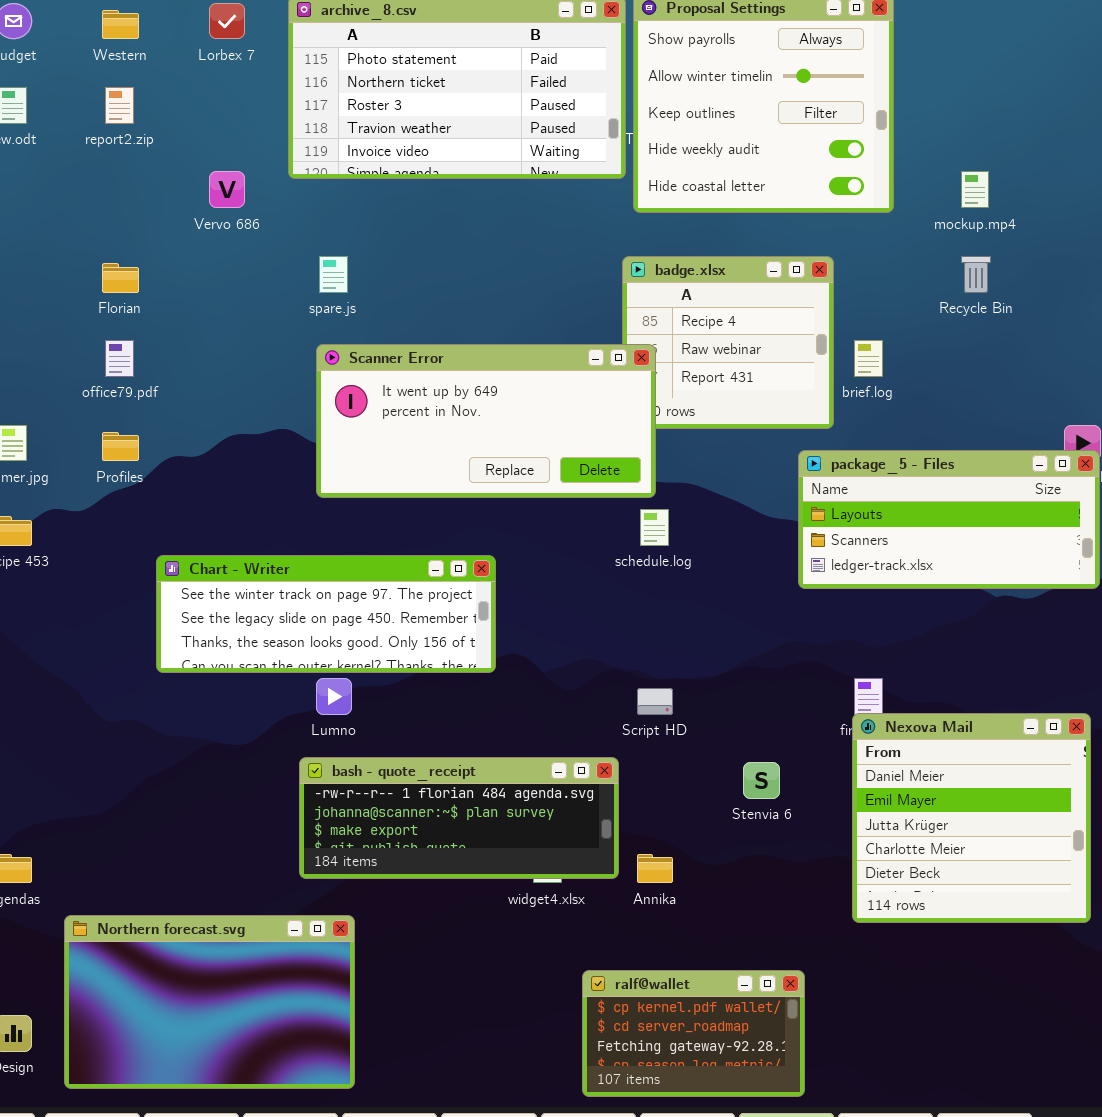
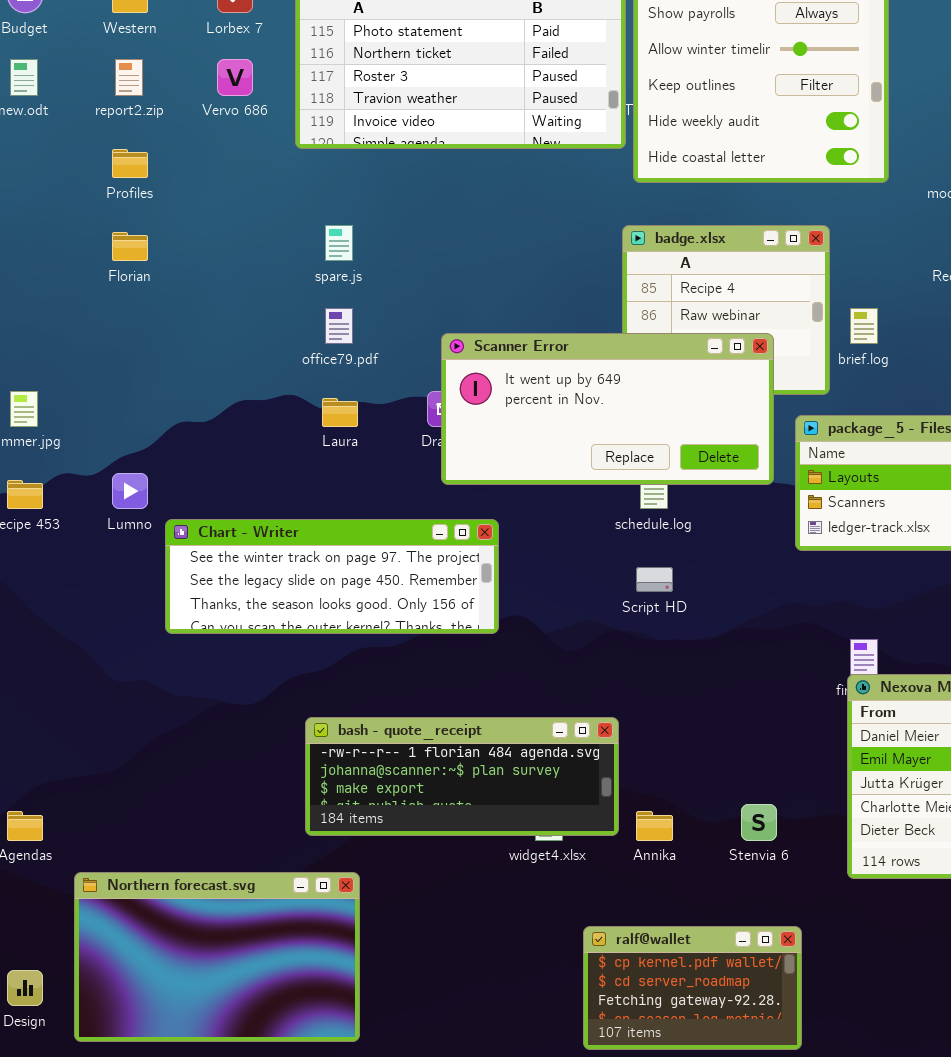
Vervo 686: [209,171,245,208] -> [217,59,253,96], moved
office79.pdf: [105,340,134,377] -> [325,308,353,344], moved
Scanner Error: [316,344,656,498] -> [441,333,774,485], moved
Profiles: [102,432,139,461] -> [112,149,148,178], moved
Lumno: [316,678,352,715] -> [112,473,148,509], moved
Script HD: [637,688,673,715] -> [636,567,673,592], moved
Stenvia 6: [743,762,780,799] -> [741,804,777,841], moved

